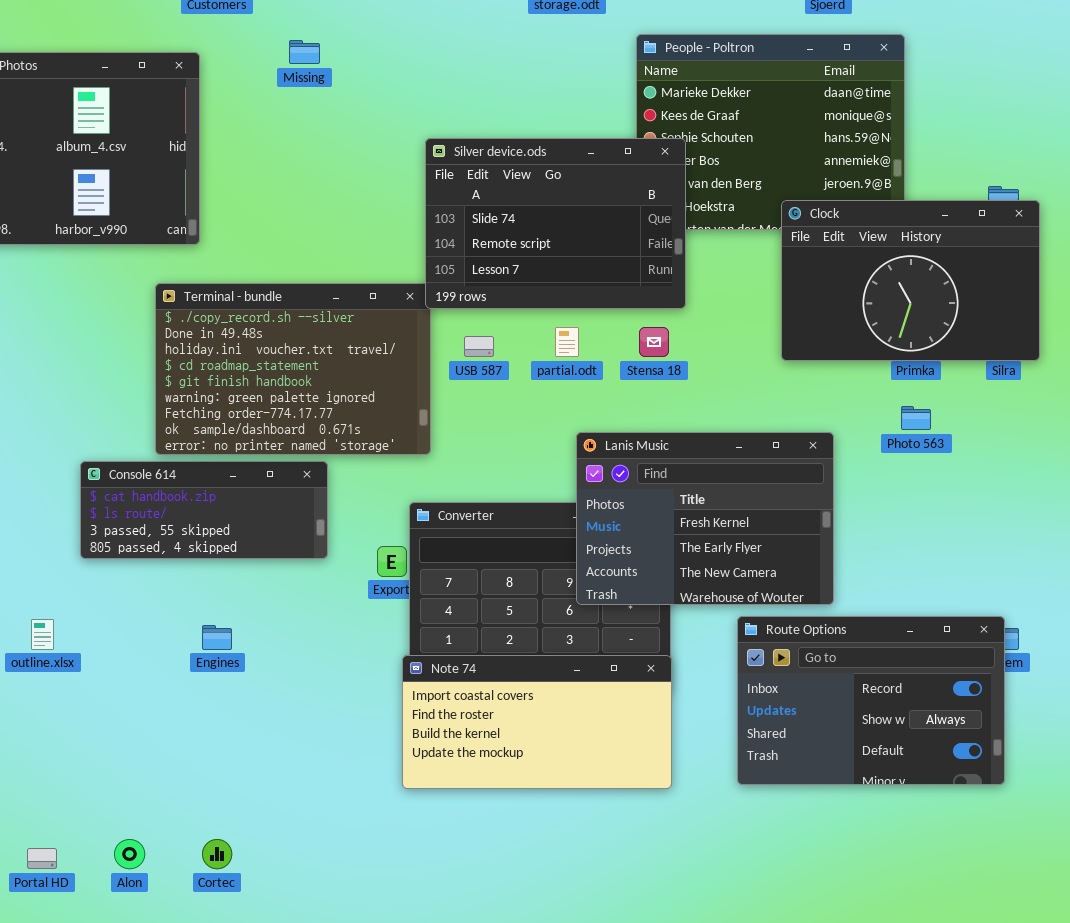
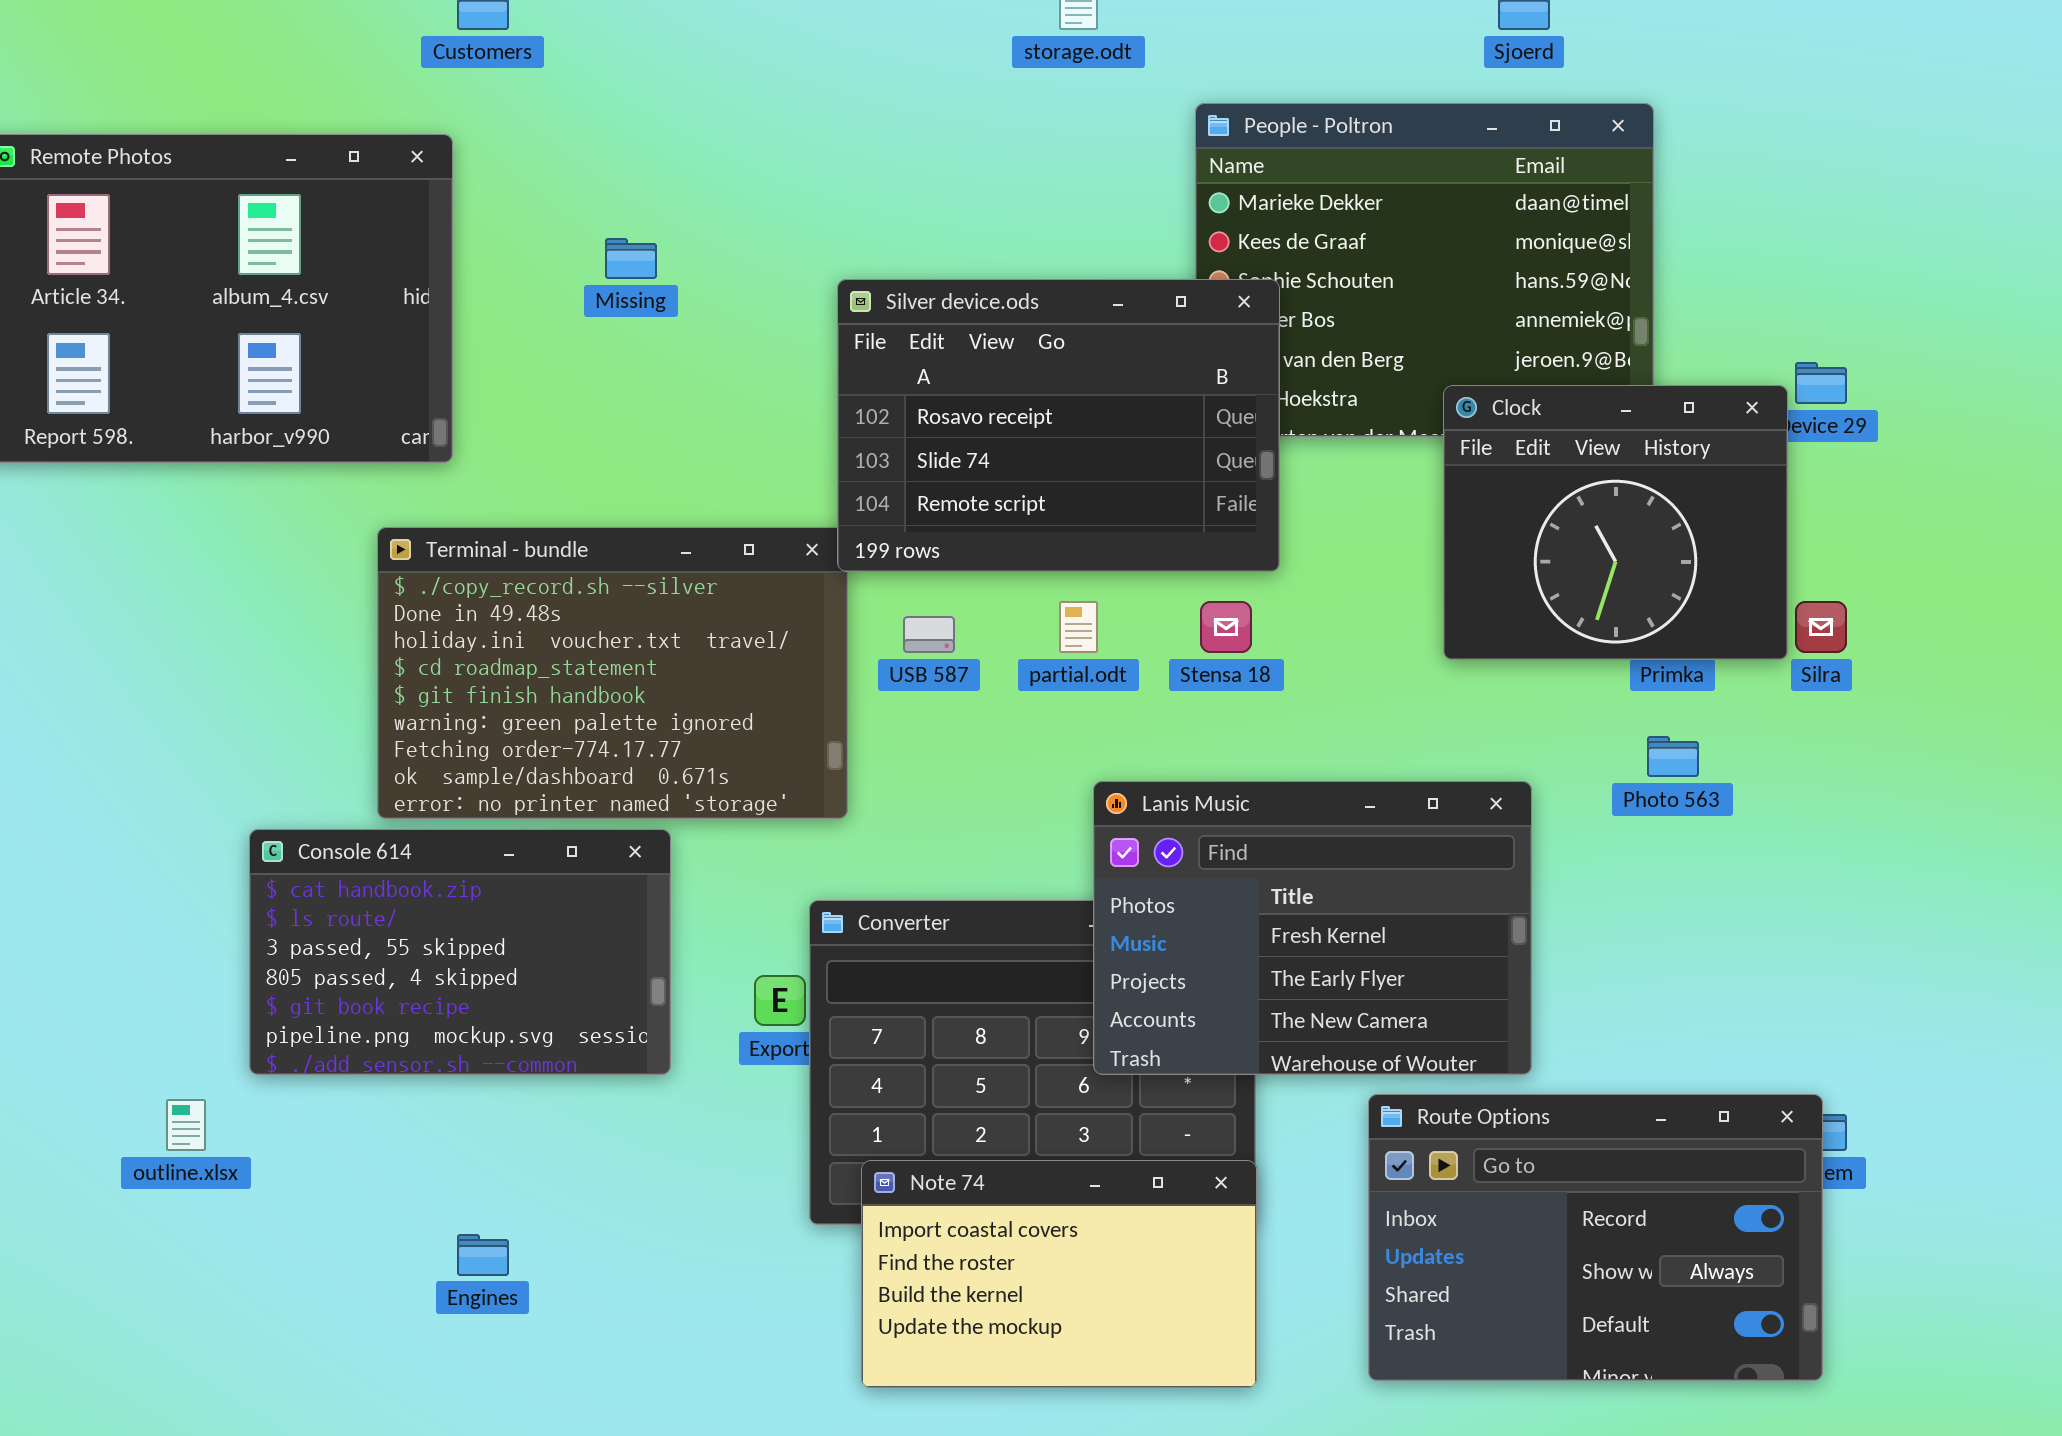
Missing: [289,40,320,64] -> [605,238,657,279], moved
Silver device.ods: [425,138,686,309] -> [837,279,1280,572], scrolled up 1 row
Clock: [781,200,1040,361] -> [1443,385,1788,660], resized
Console 614: [80,461,328,559] -> [249,829,671,1075], resized
Engines: [202,625,232,650] -> [457,1234,509,1276], moved
Note 74: [402,655,672,789] -> [861,1160,1257,1388], resized

